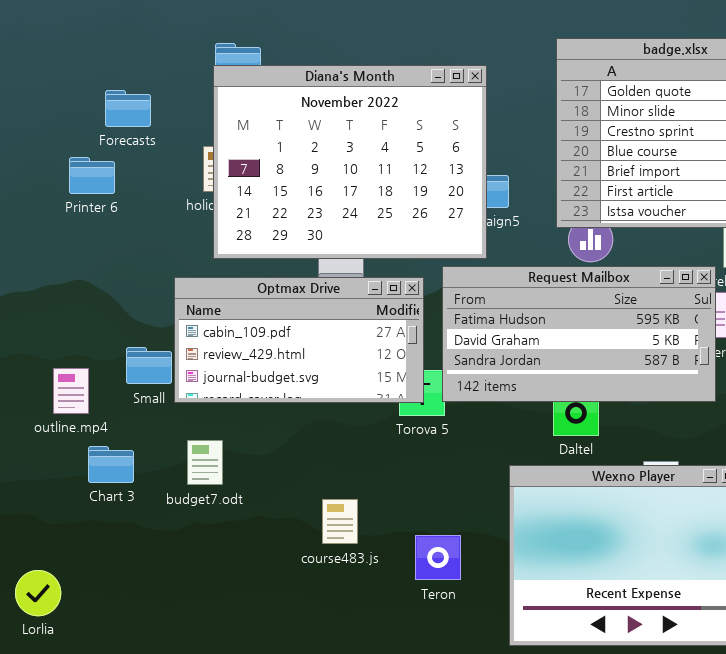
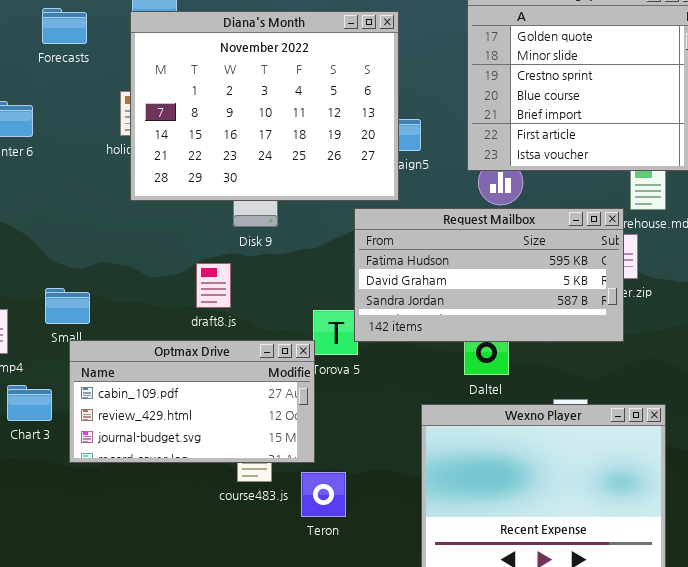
Forecasts: [105,90,151,127] -> [42,8,87,44], moved
Optmax Drive: [174,277,424,403] -> [69,340,315,463], moved
Teron: [415,535,461,580] -> [301,472,346,517], moved

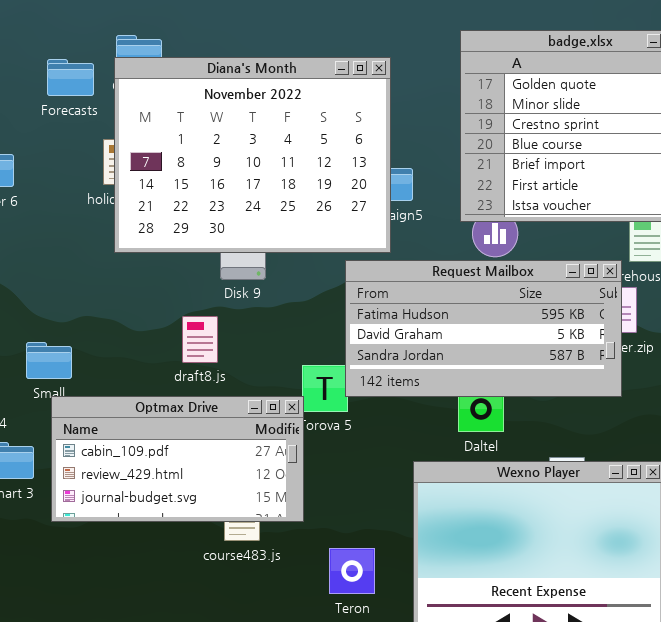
Forecasts: [42,8,87,44] -> [47,59,94,96], moved
Teron: [301,472,346,517] -> [329,548,375,594], moved

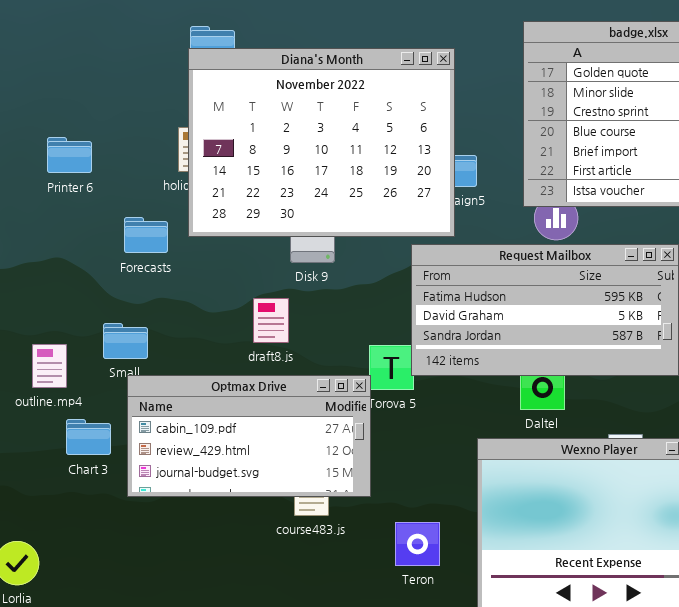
Forecasts: [47,59,94,96] -> [124,217,168,253], moved

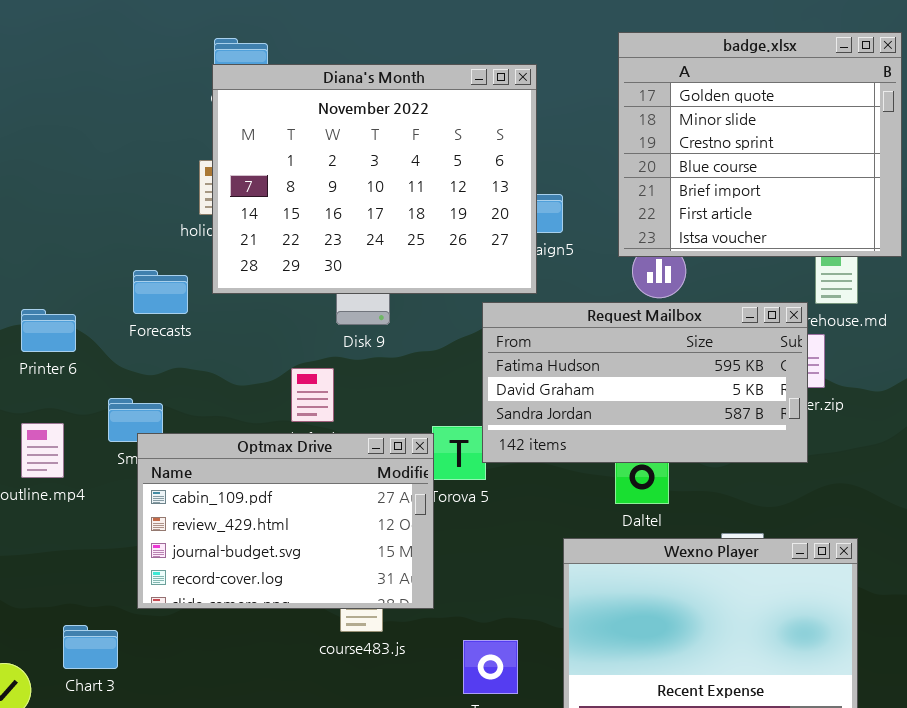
Printer 6: [47,137,92,173] -> [21,309,76,352], moved
Optmax Drive: [127,375,371,497] -> [137,433,434,609], resized
Chart 3: [66,419,111,455] -> [63,625,118,669], moved

